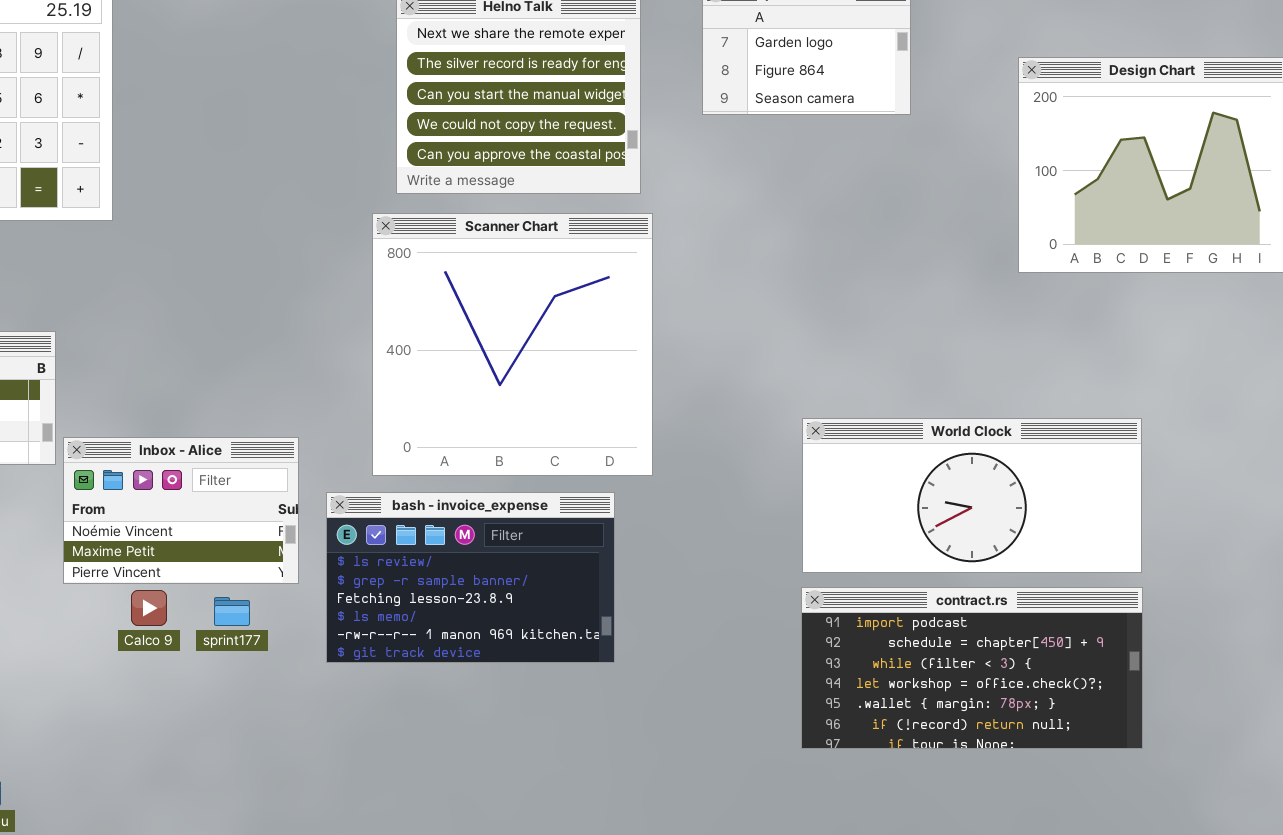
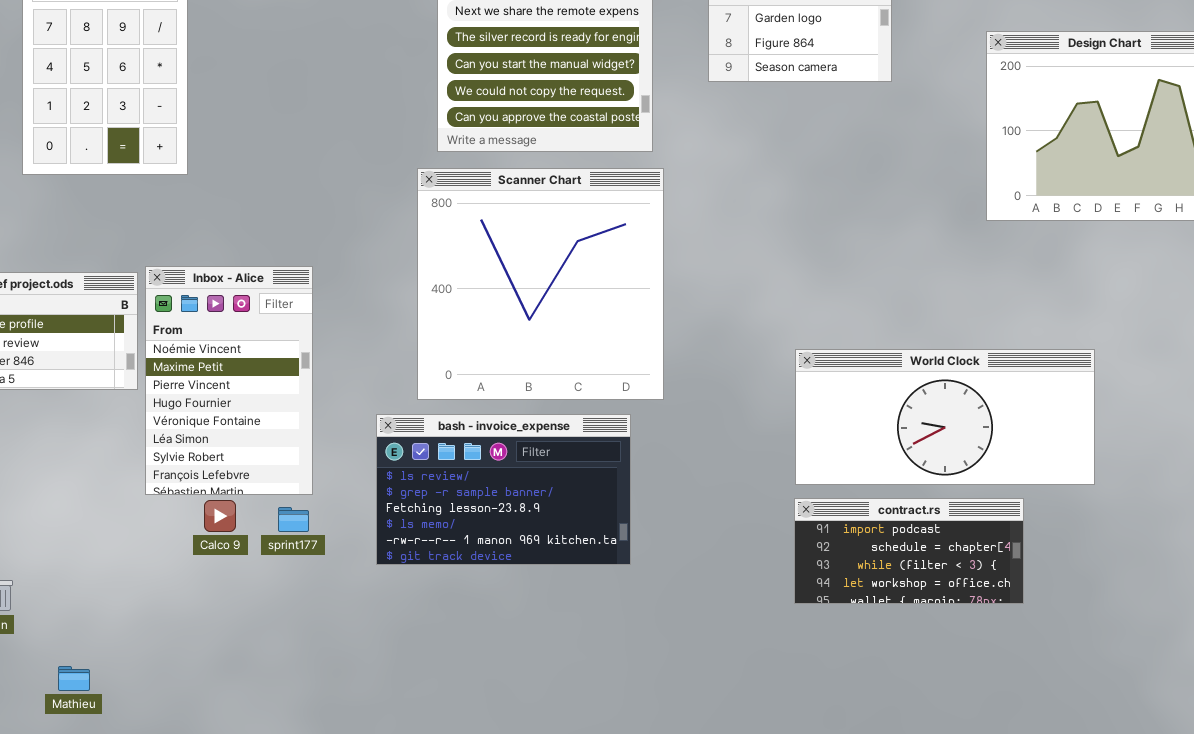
Inbox - Alice: [63,437,299,584] -> [145,266,313,495], resized
contract.rs: [801,587,1143,749] -> [794,498,1024,604], resized

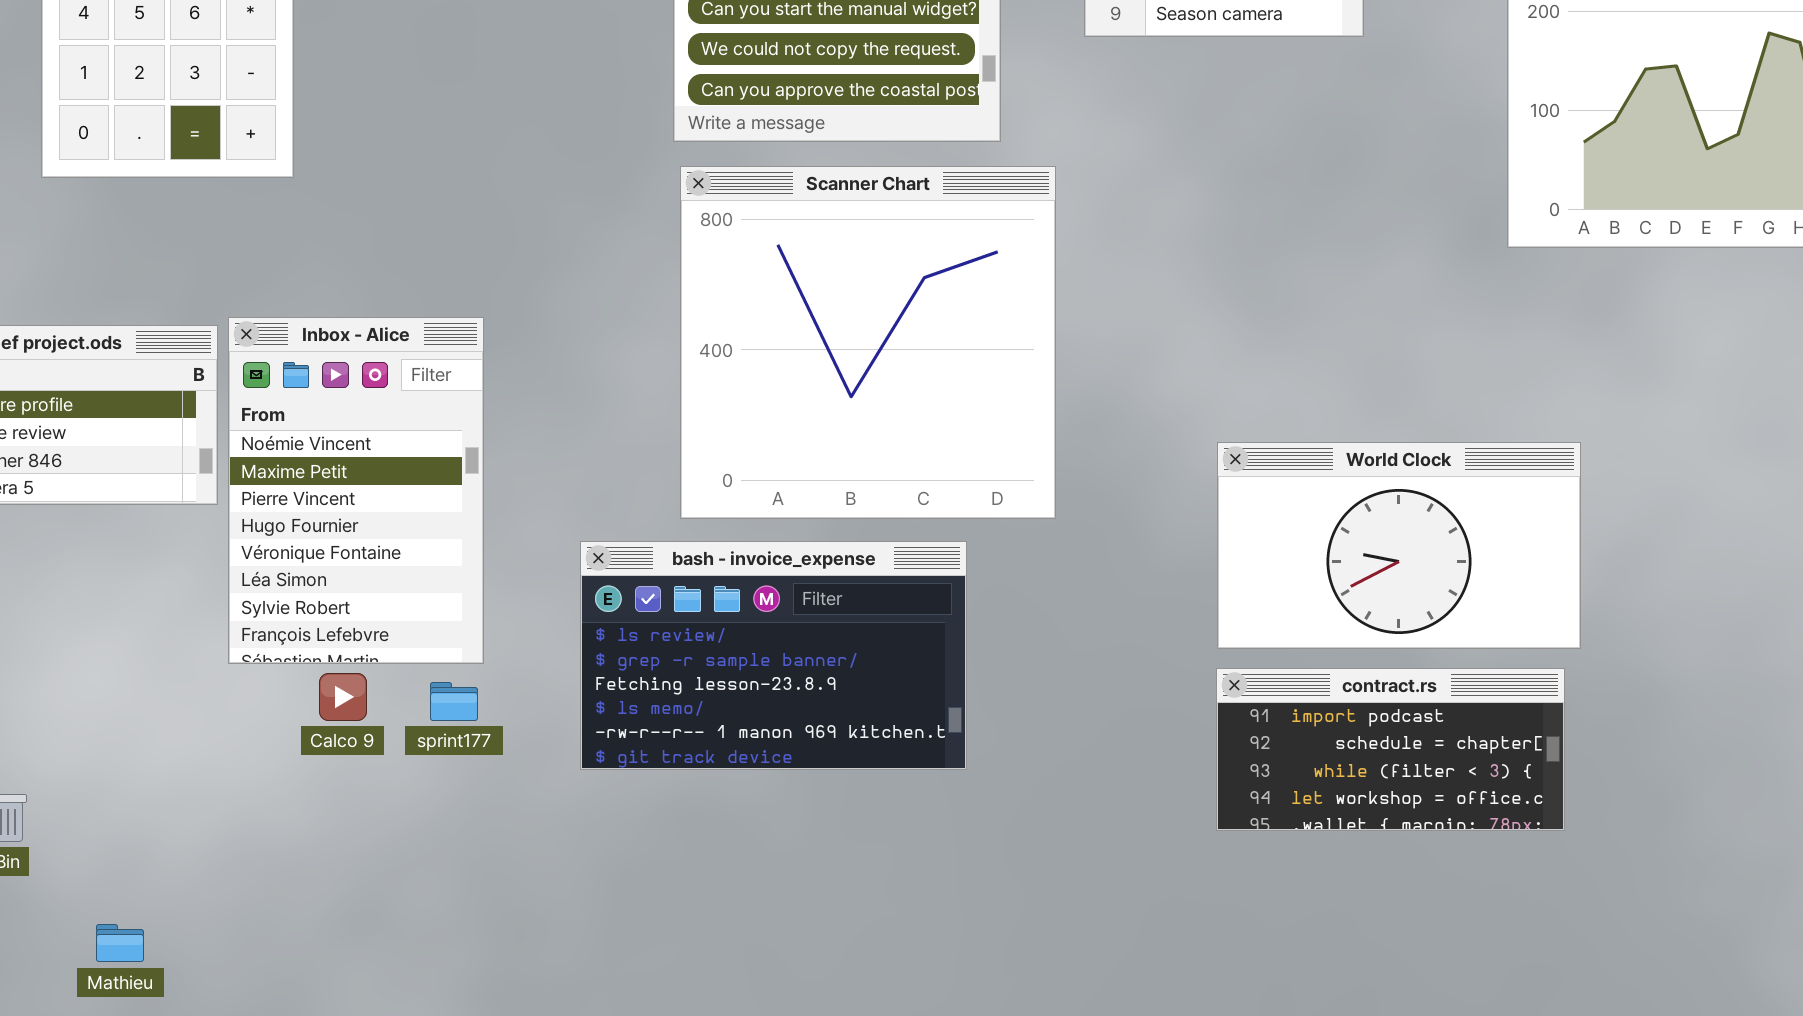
Scanner Chart: [417,168,664,400] -> [680,166,1056,519], moved
World Clock: [795,349,1095,485] -> [1217,442,1581,649], resized

